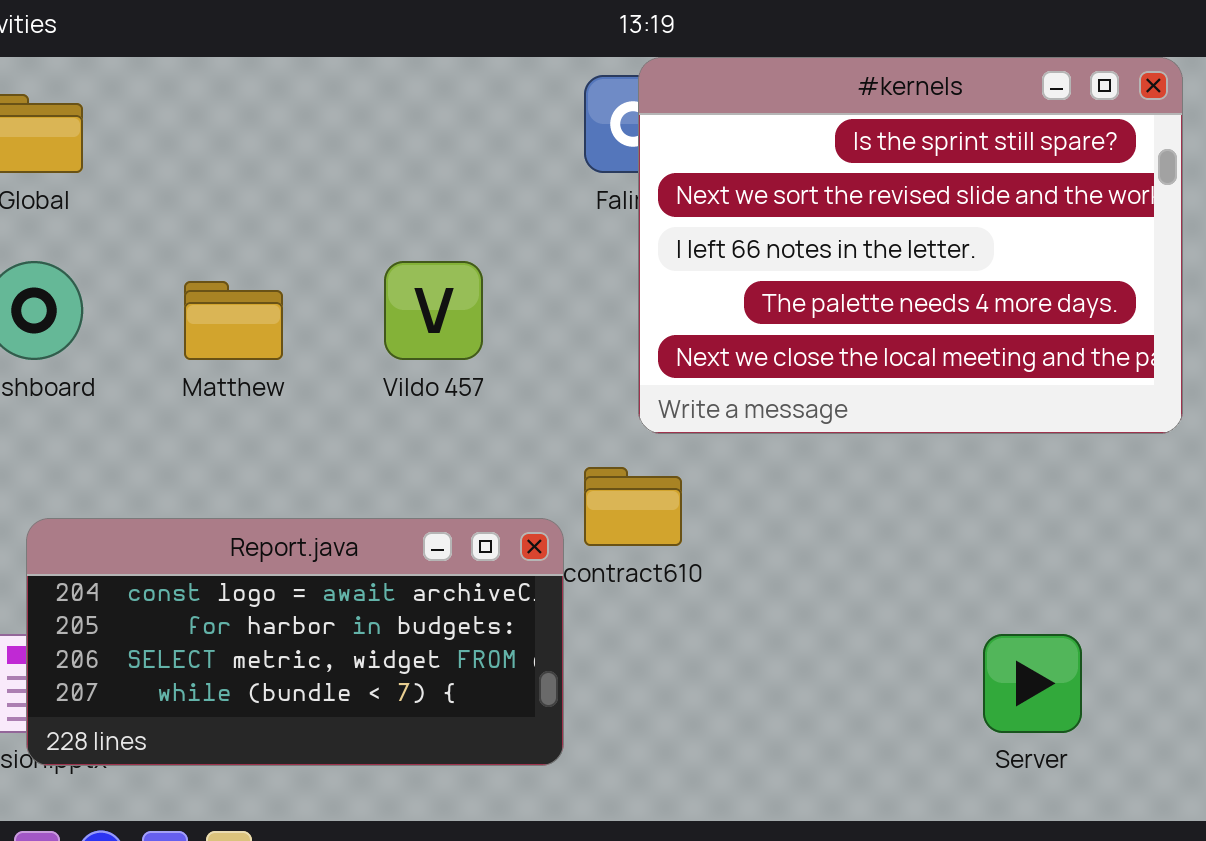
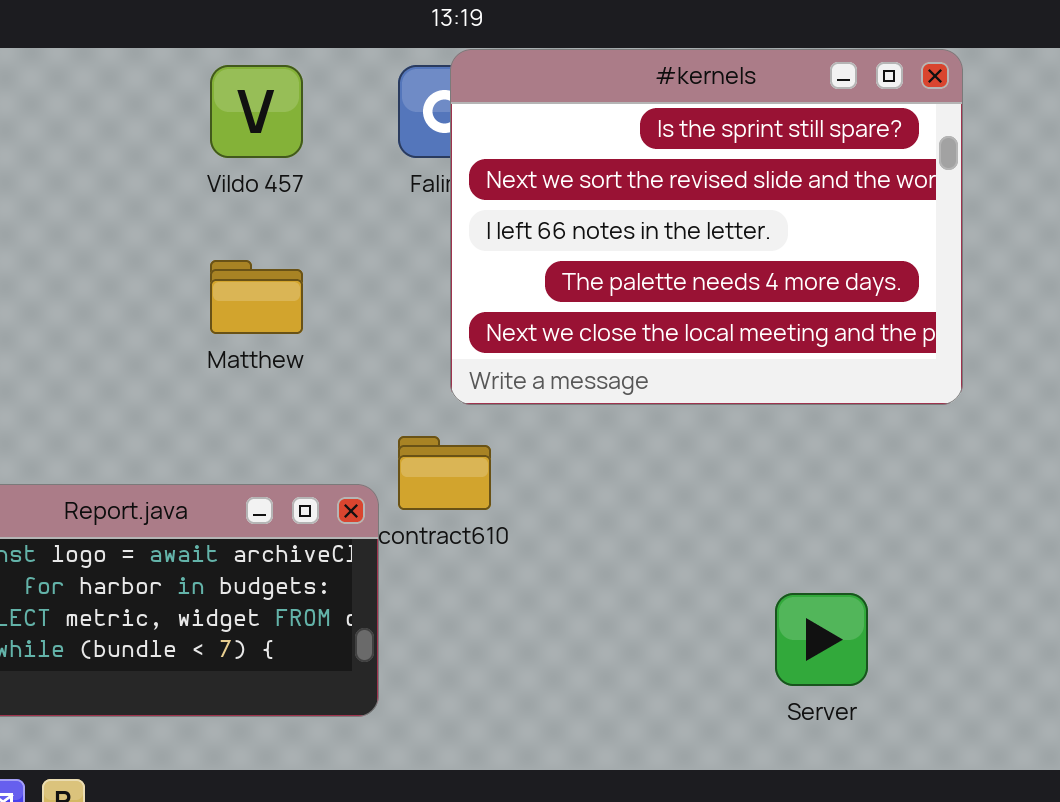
Vildo 457: [384,261,483,360] -> [210,65,303,158], moved
Matthew: [184,281,283,360] -> [210,260,303,334], moved

